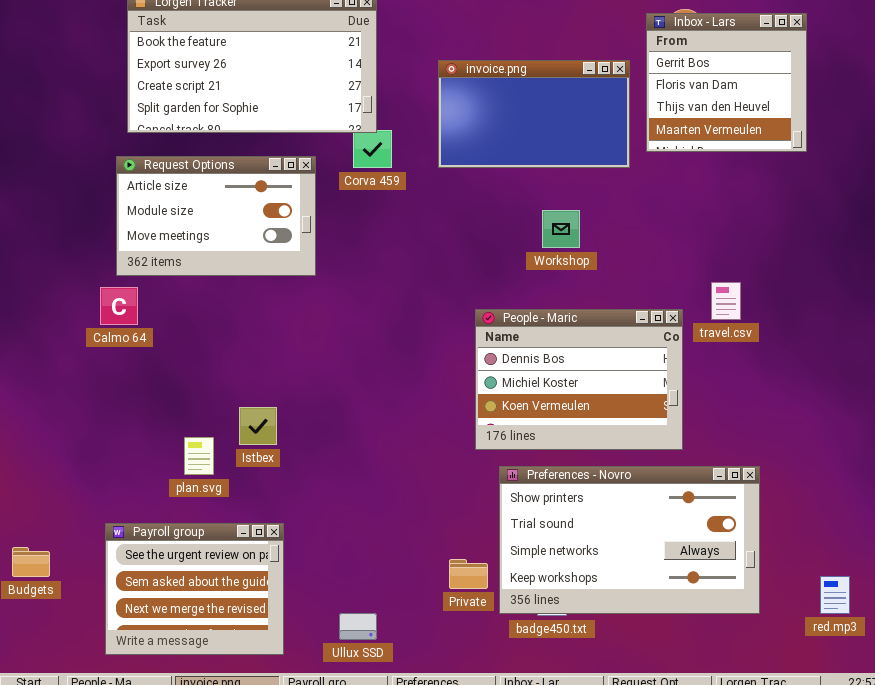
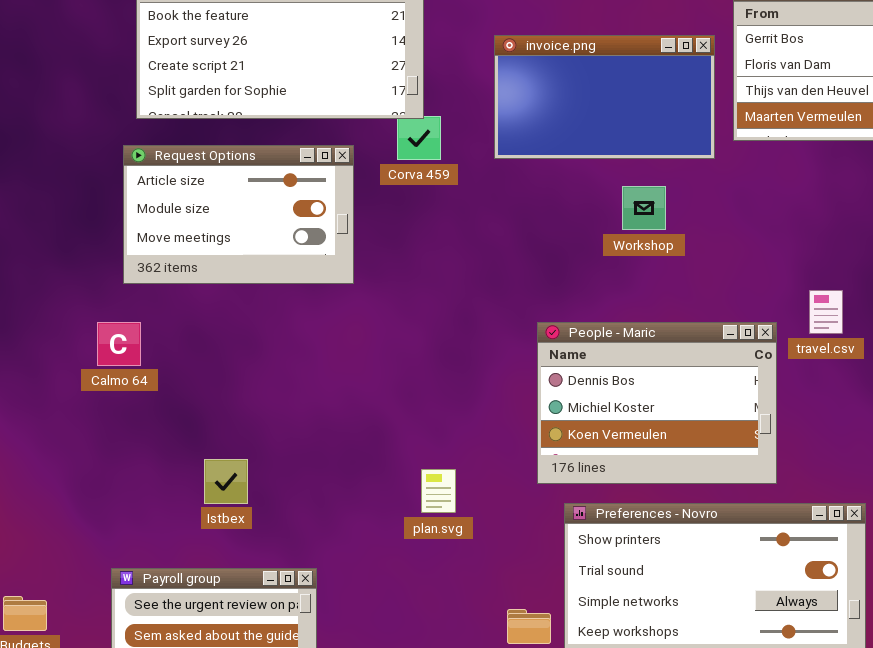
Workshop: [542,210,580,248] -> [622,186,666,230], moved
Calmo 64: [100,287,138,325] -> [97,322,141,366], moved
Istbex: [239,407,277,445] -> [204,459,248,504], moved
plan.svg: [184,437,214,475] -> [421,469,456,513], moved

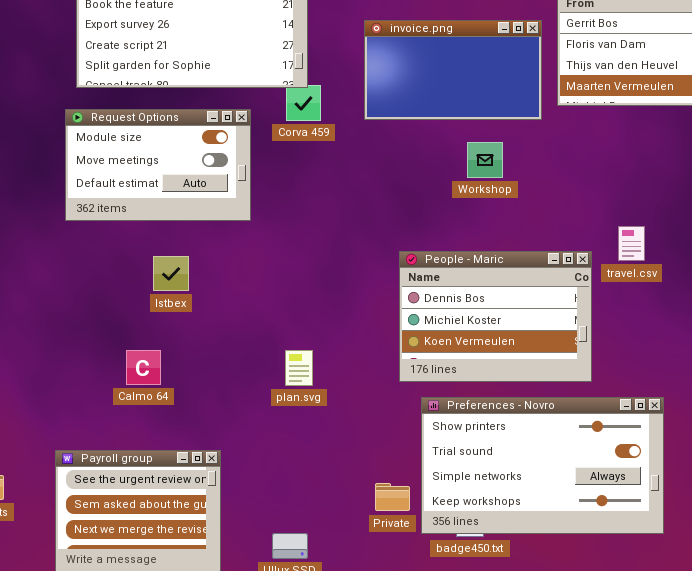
Request Options: [123,145,354,284] -> [65,109,251,221], scrolled down 1 row
Calmo 64: [97,322,141,366] -> [126,350,161,385], moved
Istbex: [204,459,248,504] -> [153,256,189,291], moved
plan.svg: [421,469,456,513] -> [285,350,313,386], moved

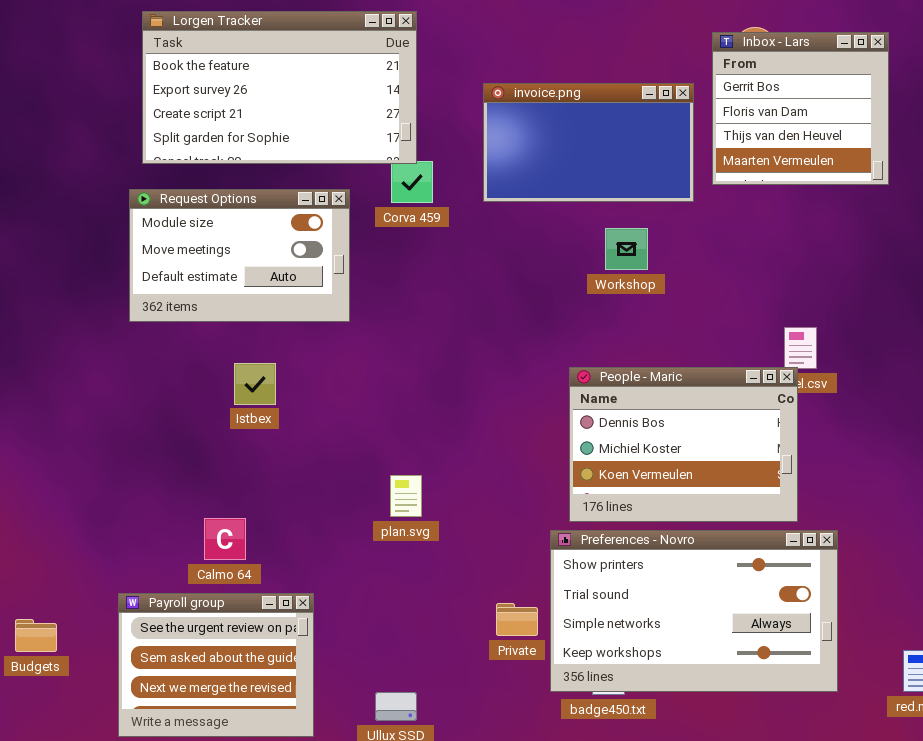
People - Maric: [399,251,592,382] -> [569,367,798,522], moved
Calmo 64: [126,350,161,385] -> [204,518,246,560], moved
Private: [375,483,410,511] -> [496,603,538,636], moved

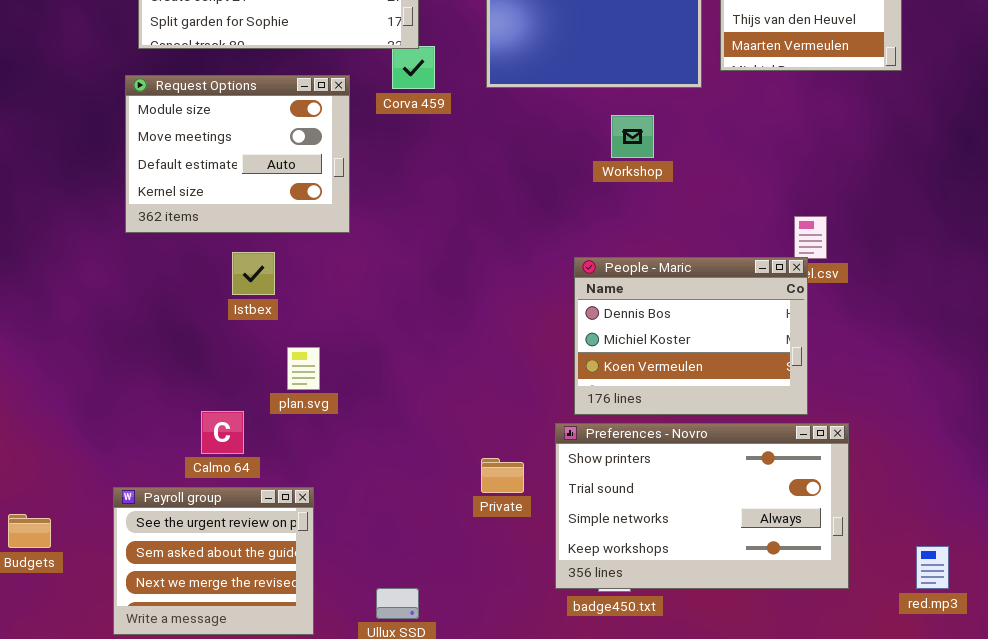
Request Options: [129,189,350,322] -> [125,75,350,233], resized
plan.svg: [390,475,422,517] -> [287,347,320,390], moved
Private: [496,603,538,636] -> [481,458,524,493], moved

